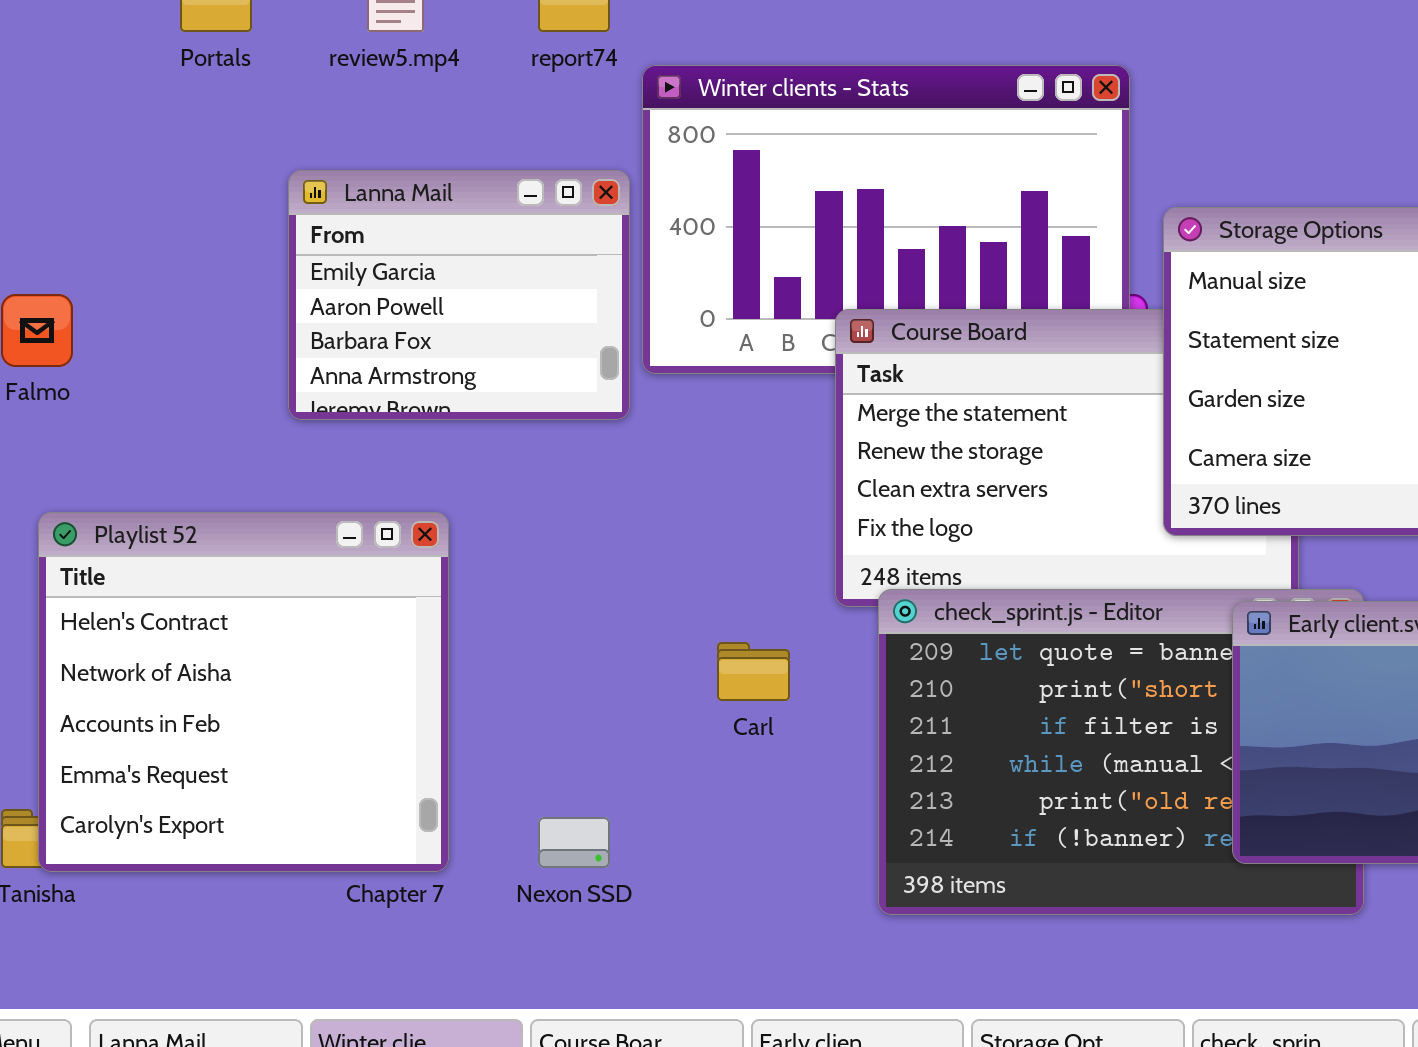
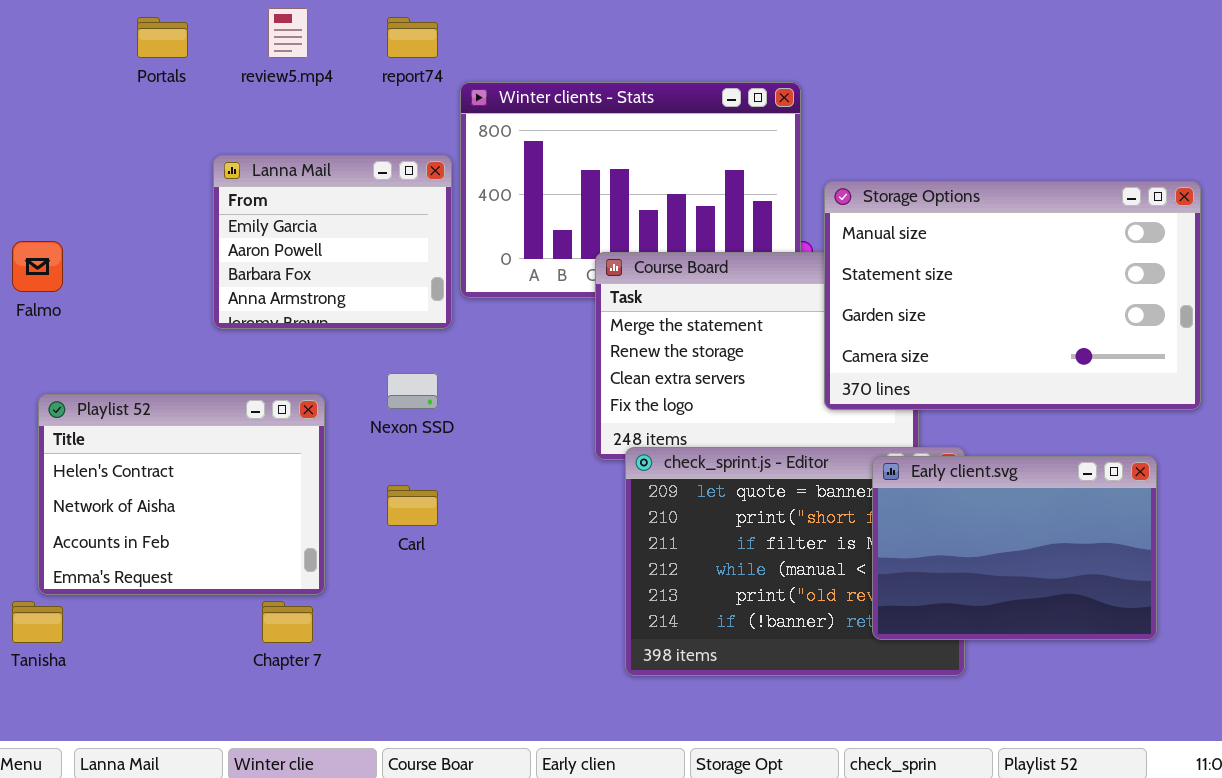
Playlist 52: [38,512,449,872] -> [38,394,325,595], resized
Carl: [717,642,790,701] -> [387,485,438,526], moved
Nexon SSD: [538,817,610,868] -> [387,373,438,409], moved

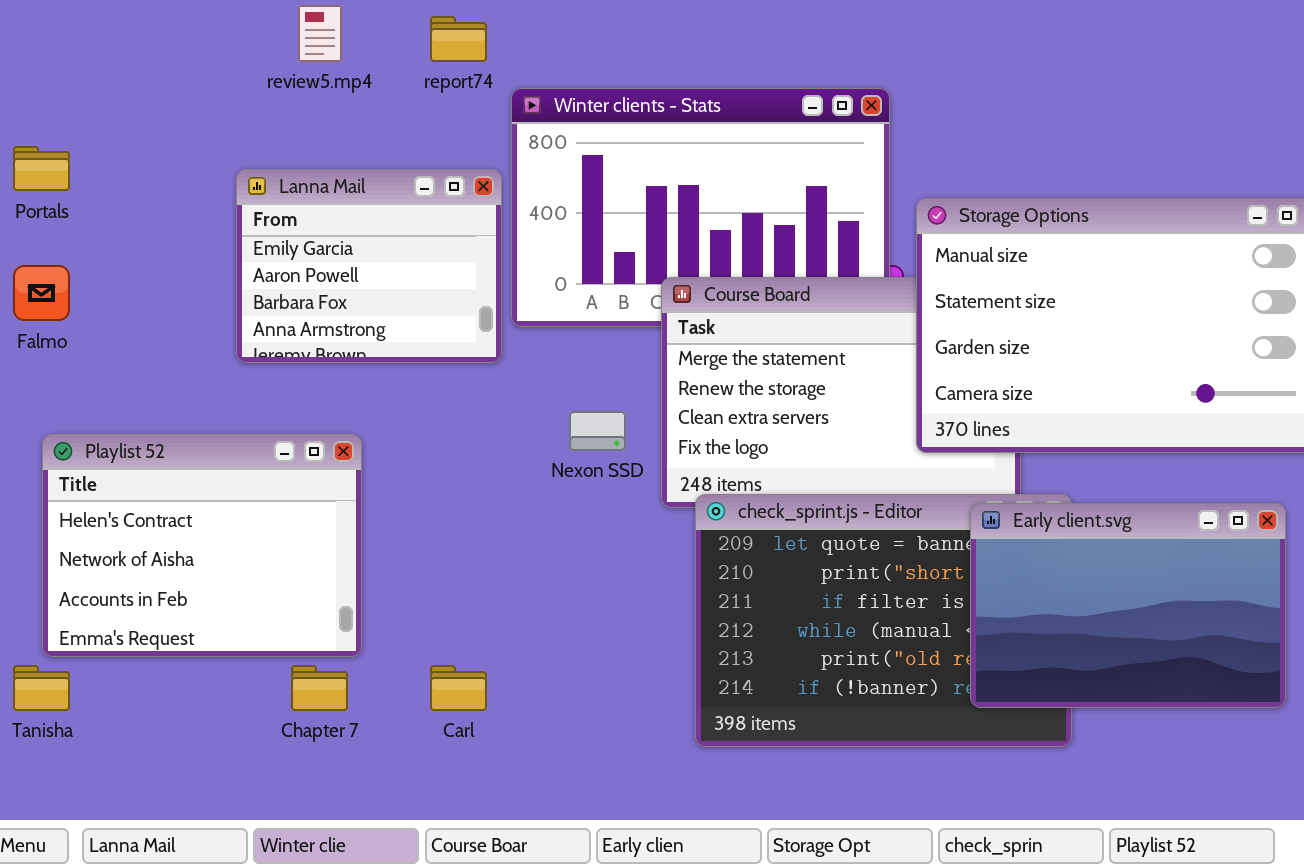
Portals: [137,17,188,58] -> [13,146,70,191], moved
Nexon SSD: [387,373,438,409] -> [569,411,626,451], moved
Carl: [387,485,438,526] -> [430,665,487,711], moved

